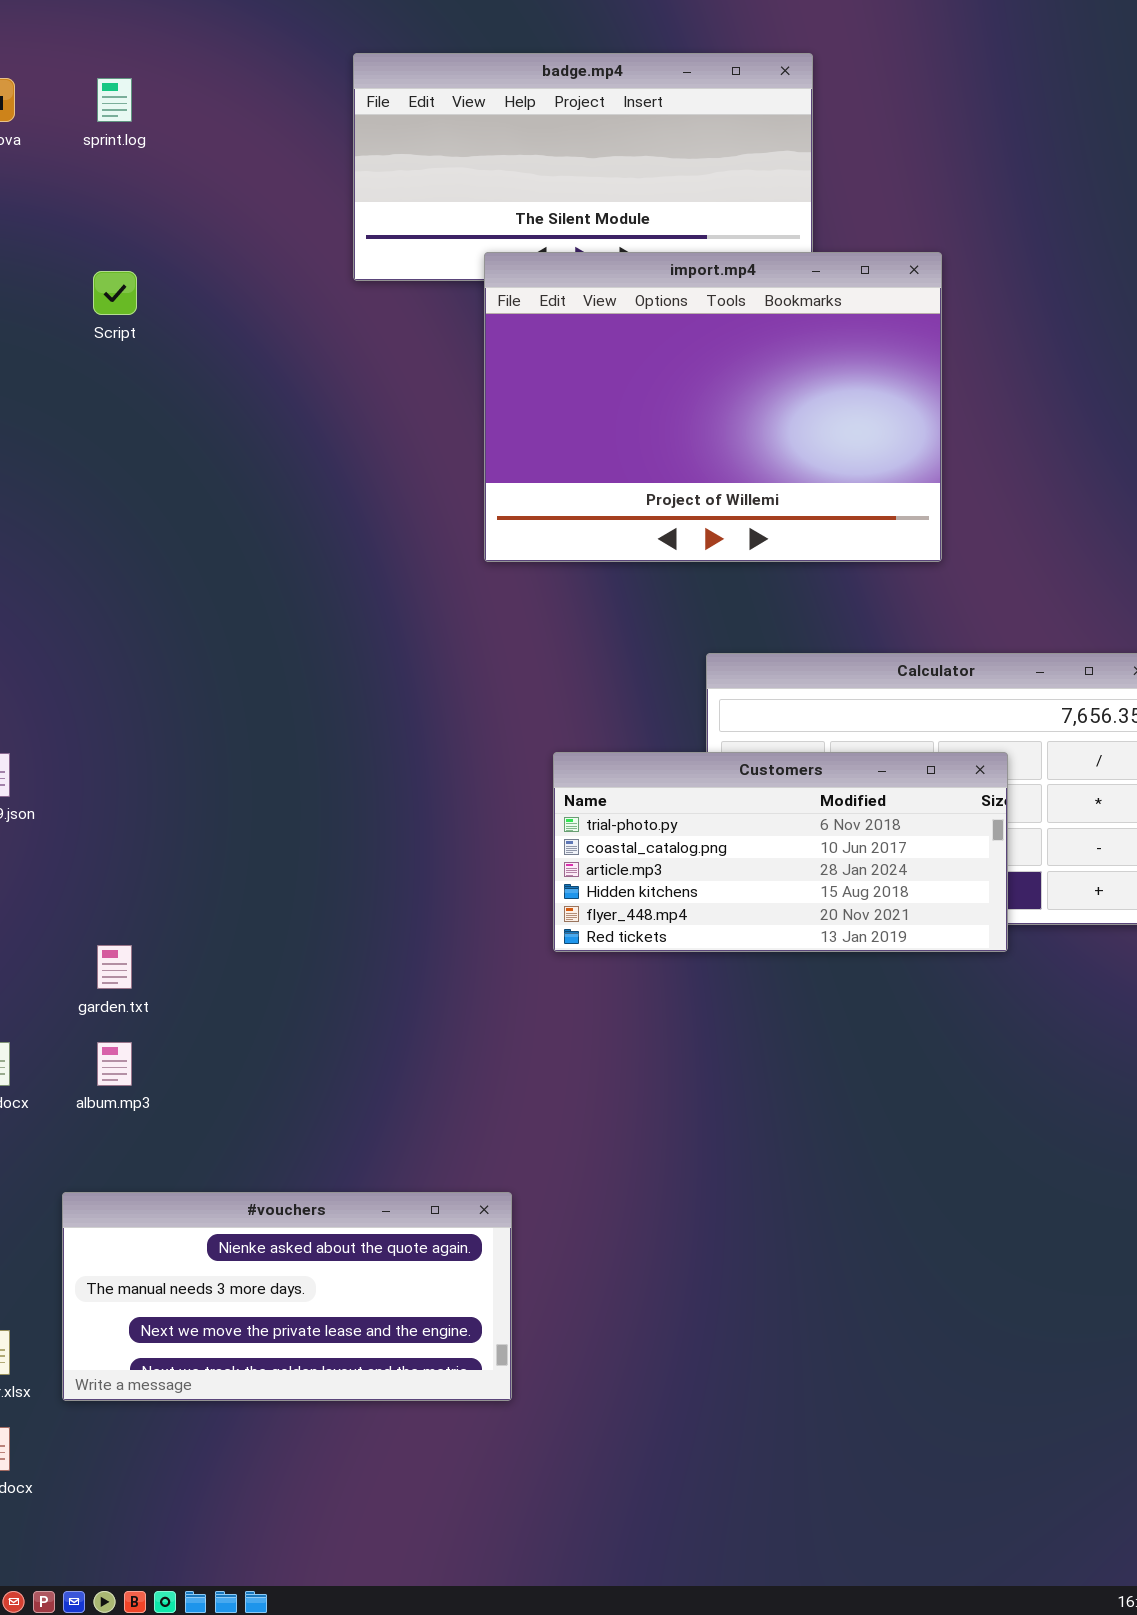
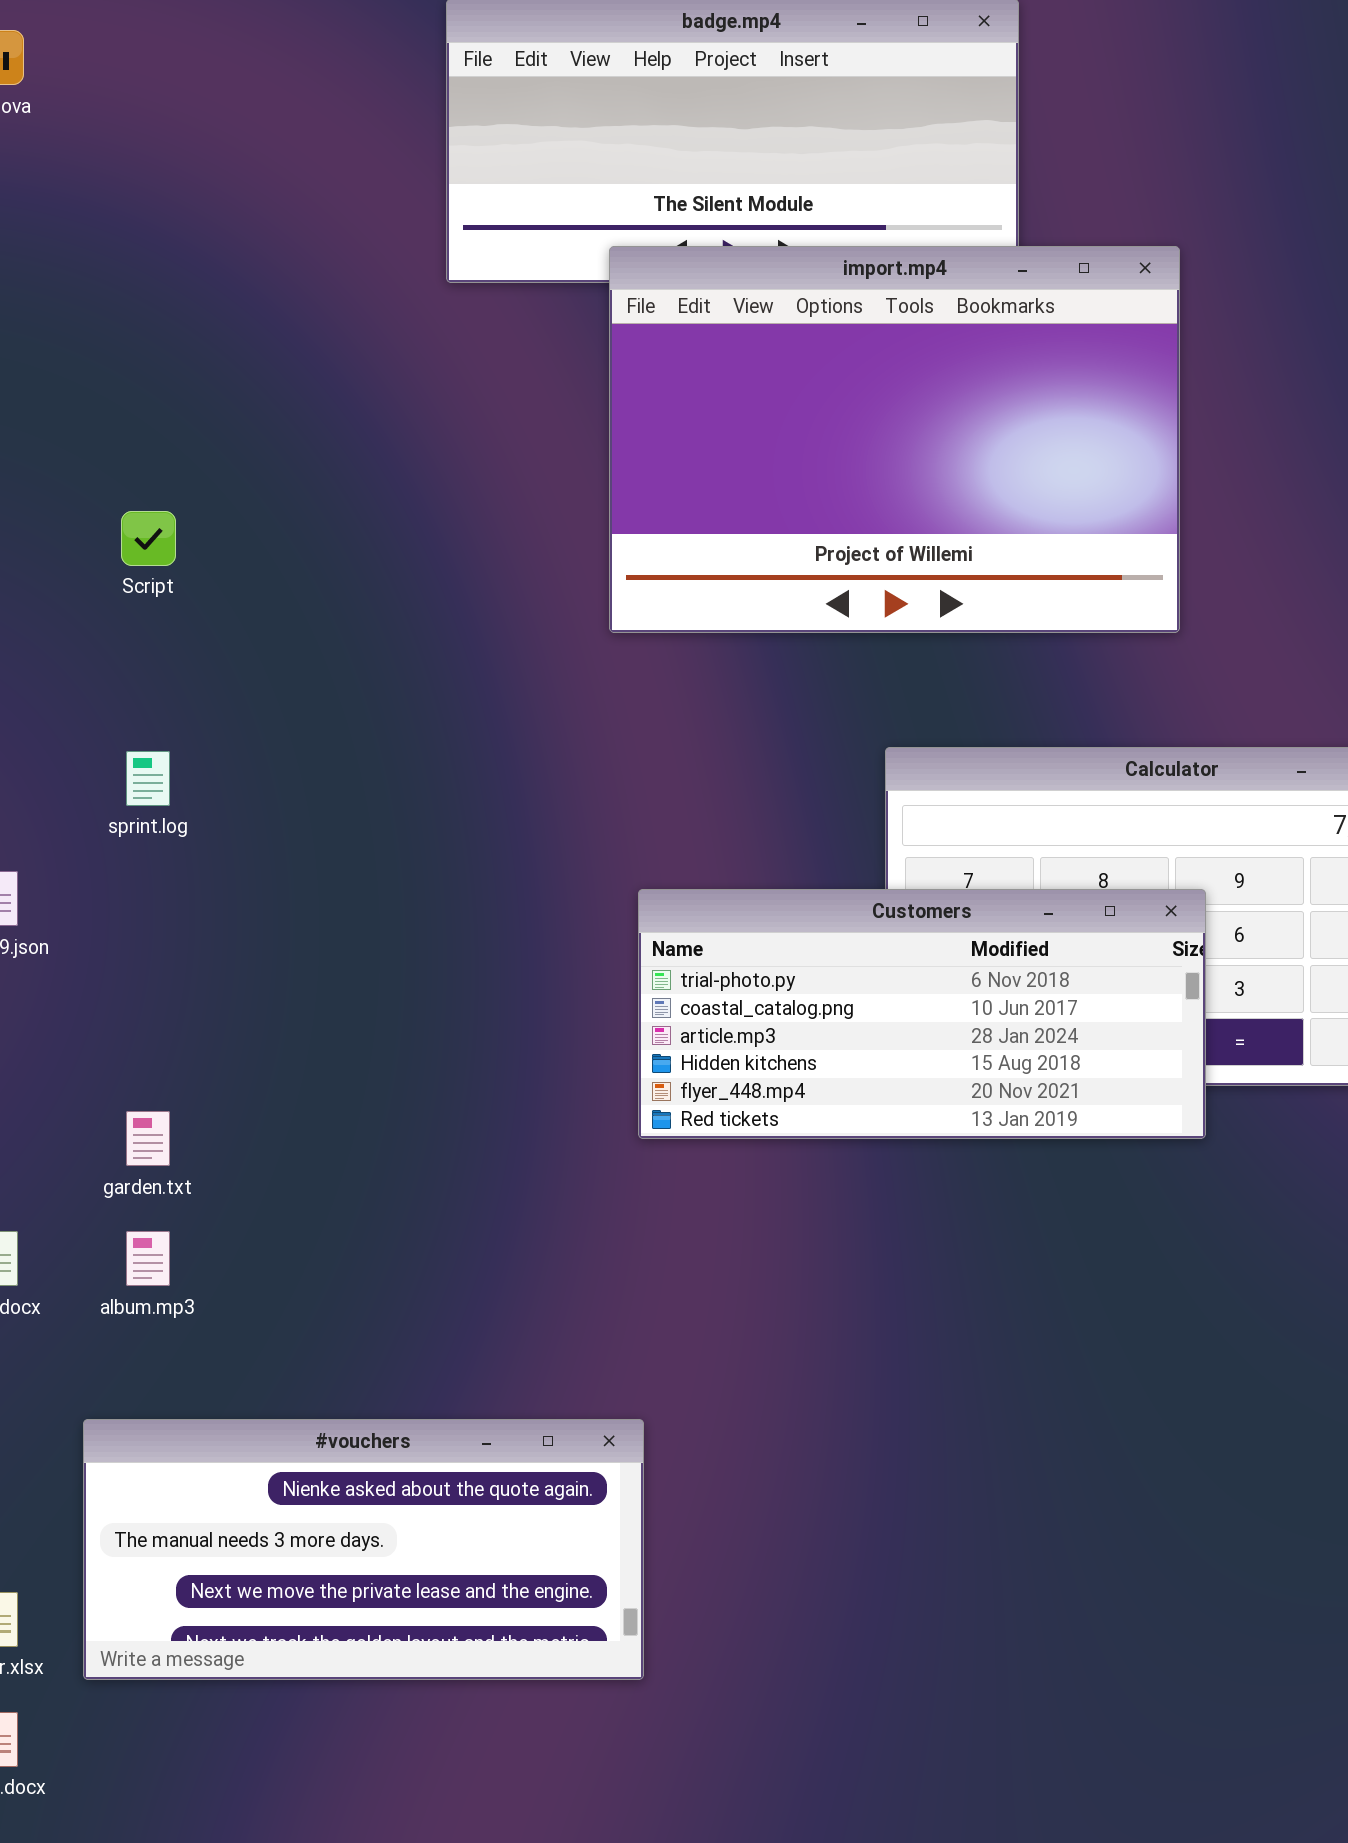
sprint.log: [97,78,132,122] -> [126,751,170,806], moved
Script: [93,271,137,315] -> [121,511,176,566], moved
Customers: [553,752,1008,952] -> [638,889,1206,1139], moved

